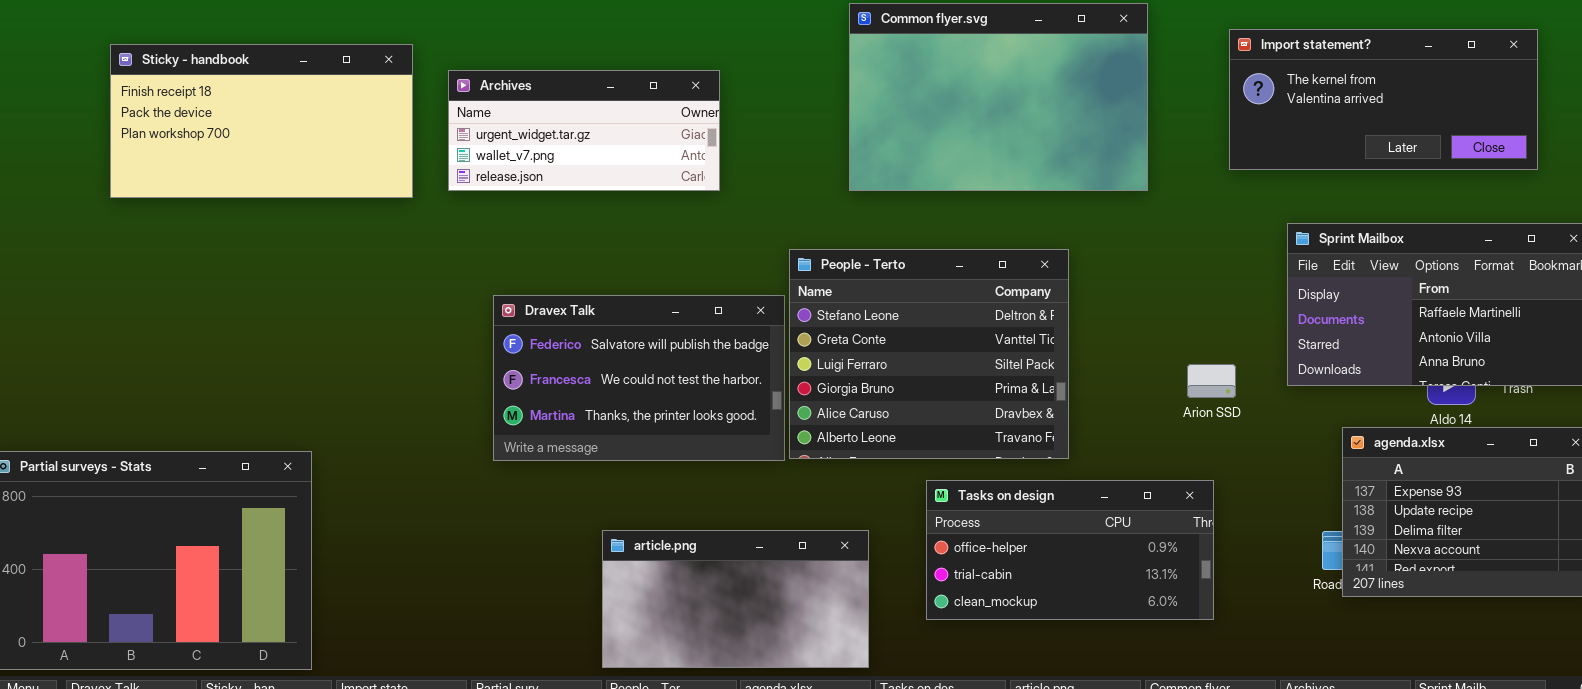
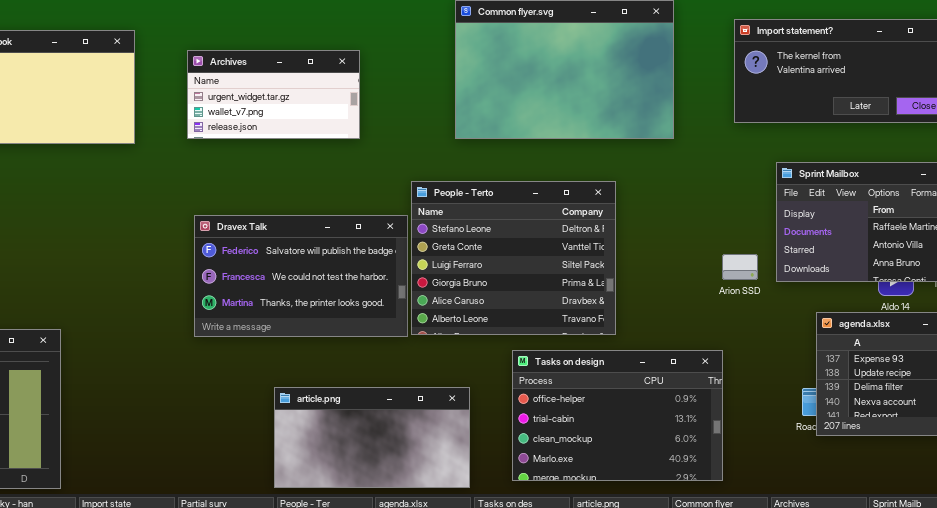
Archives: [448,70,720,191] -> [187,50,360,139], resized
Arion SSD: [1187,364,1236,398] -> [722,254,758,280], moved
Tasks on design: [926,480,1214,620] -> [512,350,723,481], resized

